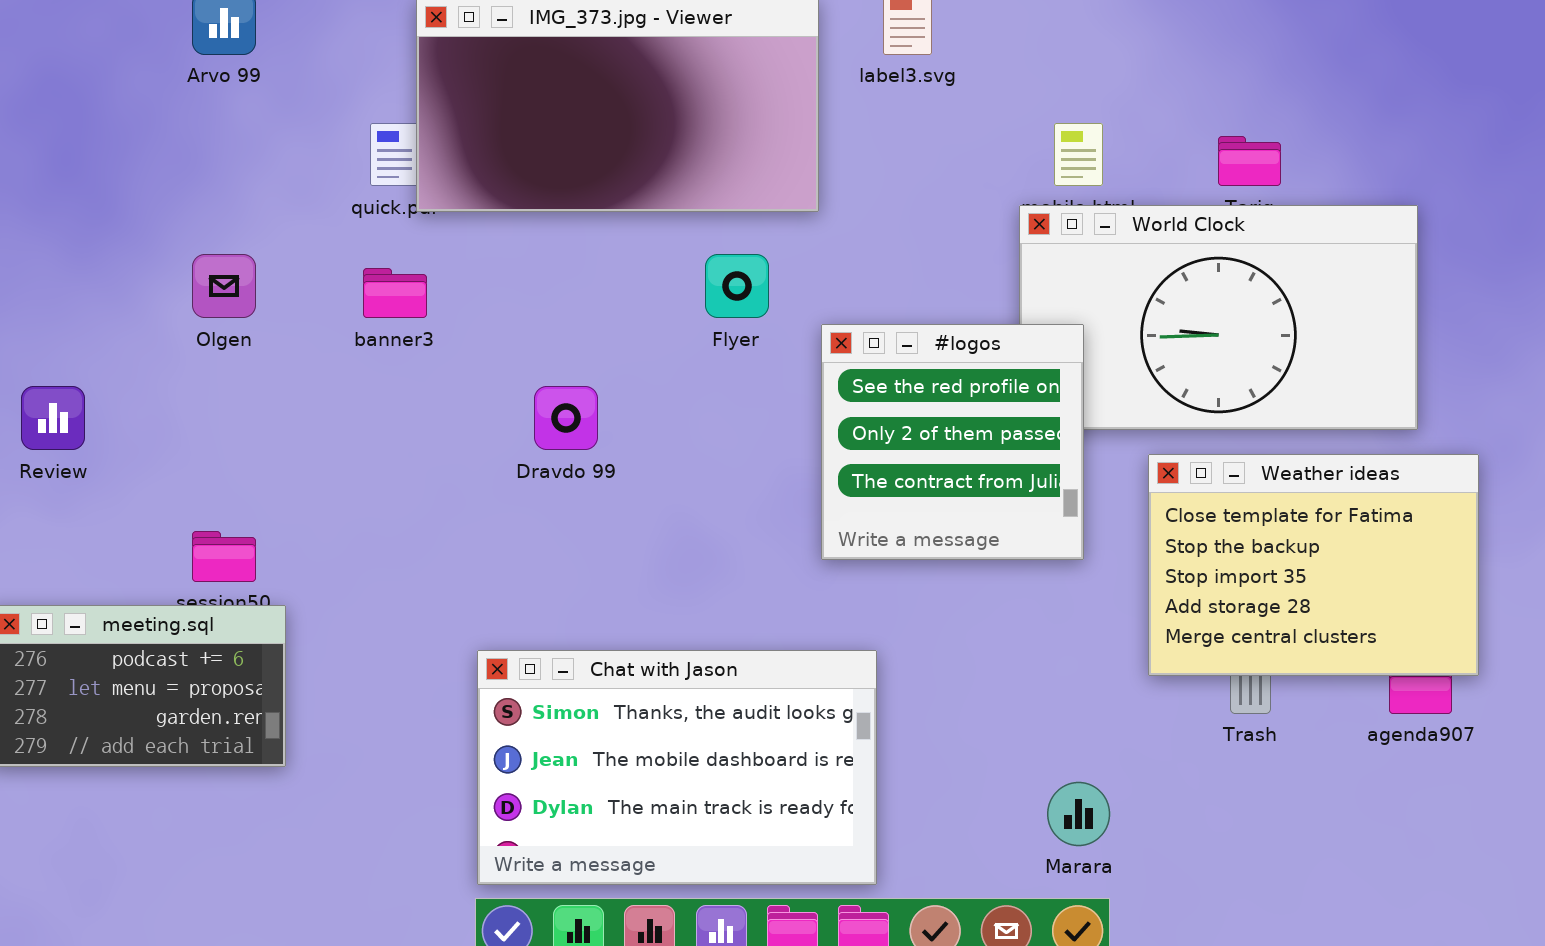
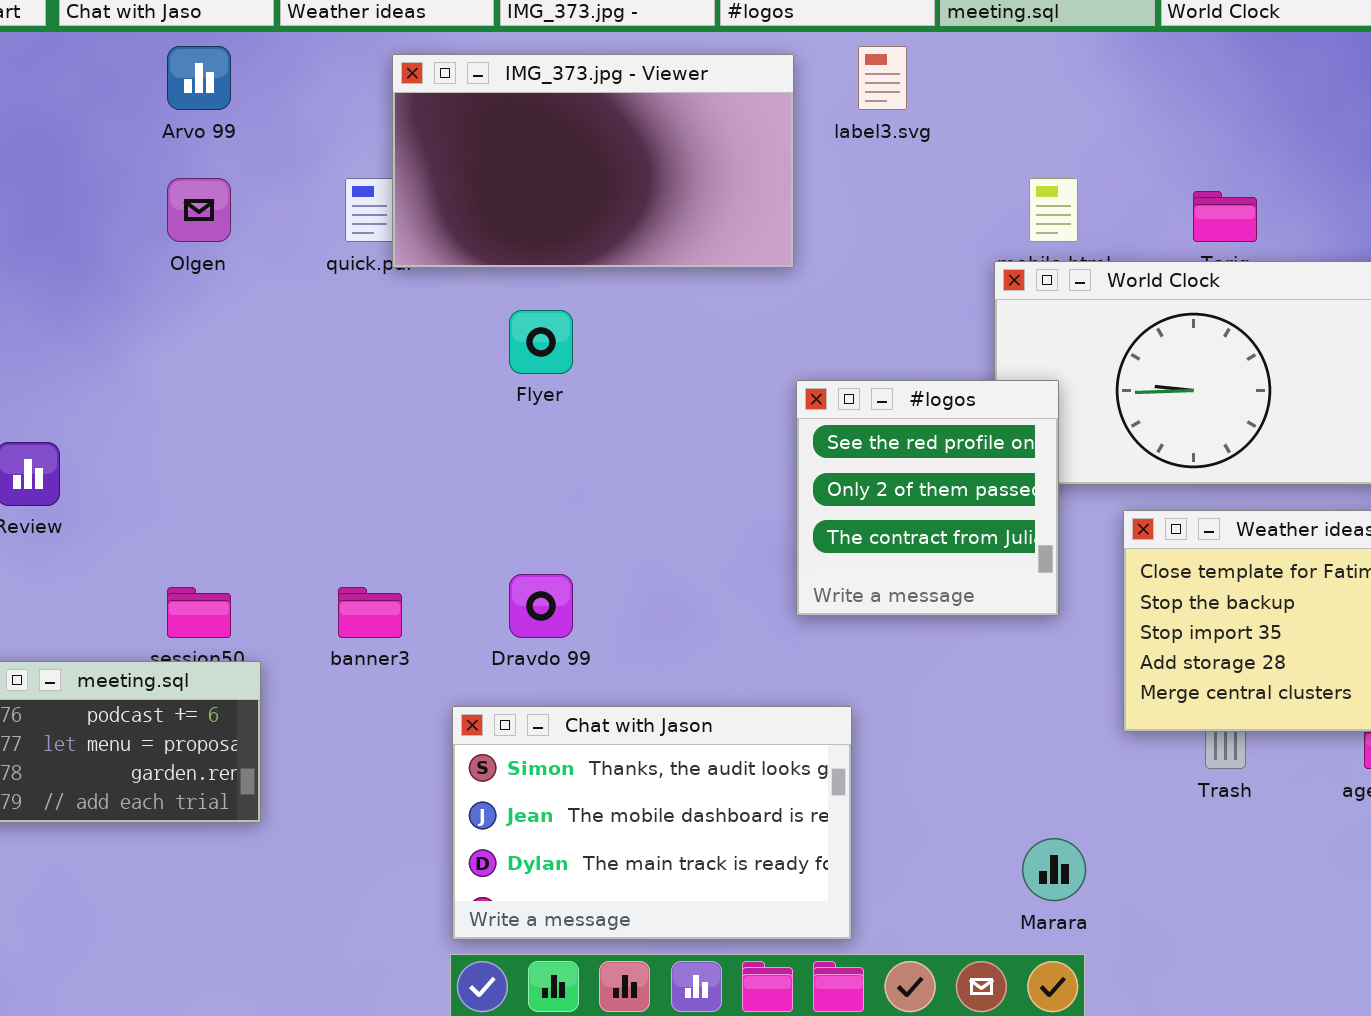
Olgen: [192,254,256,318] -> [167,178,231,242], moved
Flyer: [705,254,769,318] -> [509,310,573,374], moved
banner3: [363,268,427,318] -> [338,587,402,638], moved
Dravdo 99: [534,386,598,450] -> [509,574,573,638], moved

